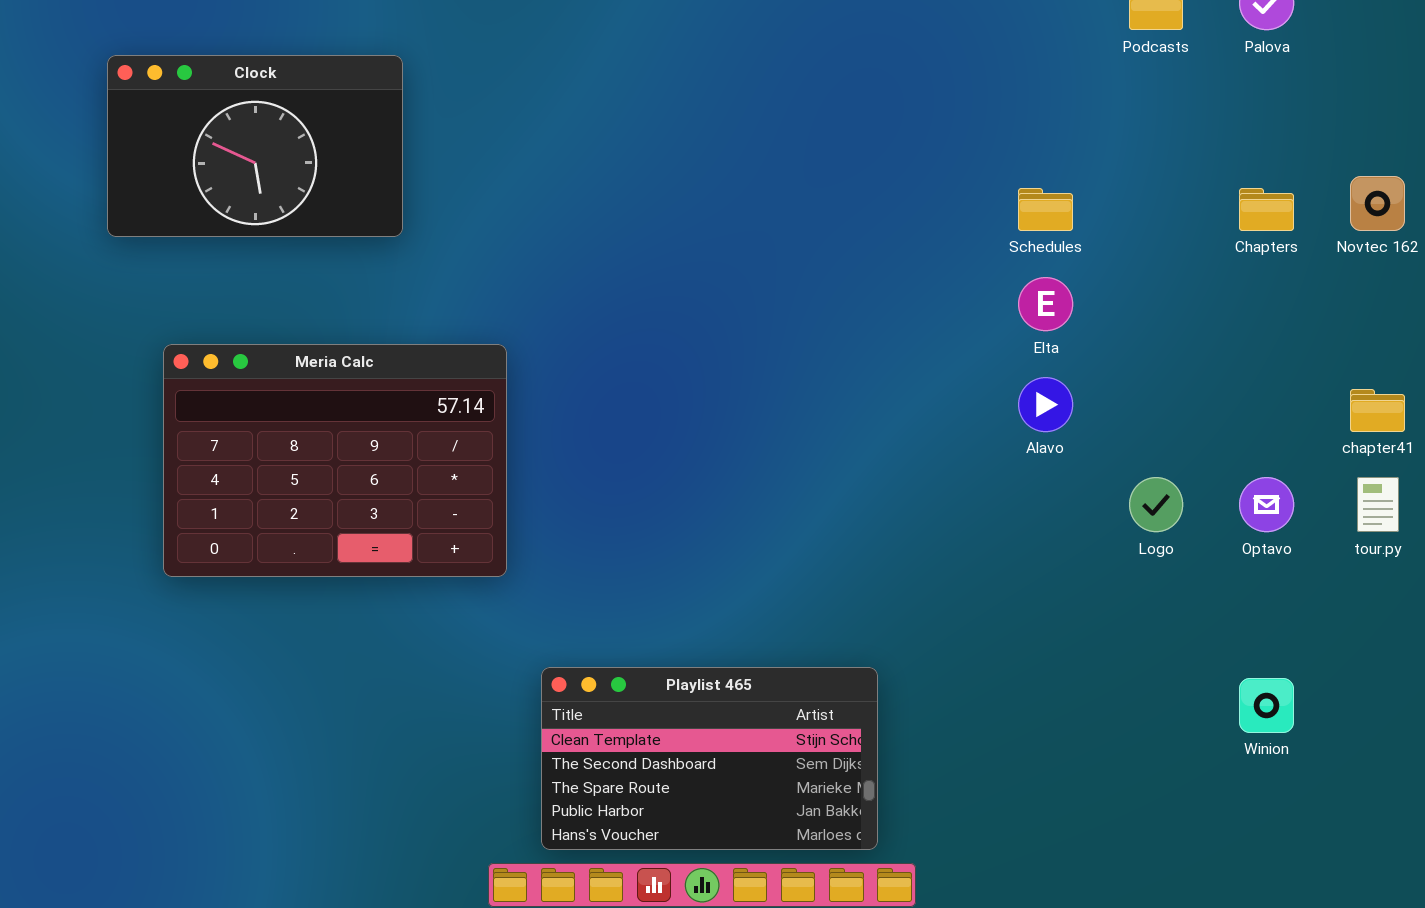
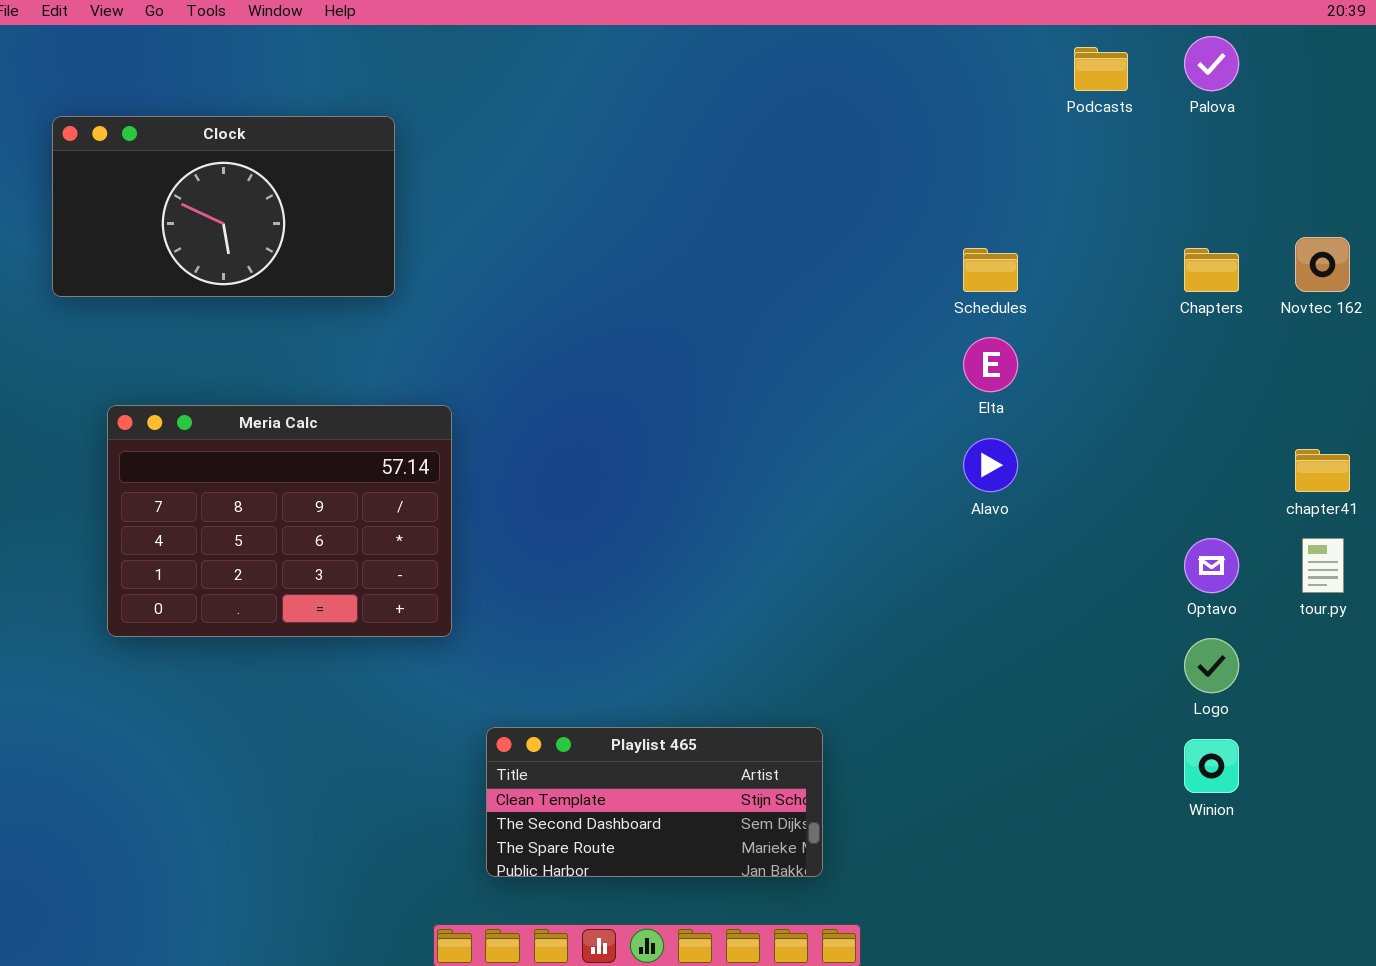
Clock: [107,55,403,237] -> [52,116,395,297], resized
Logo: [1129,477,1183,532] -> [1184,638,1239,693], moved
Playlist 465: [541,667,878,850] -> [486,727,823,877], resized

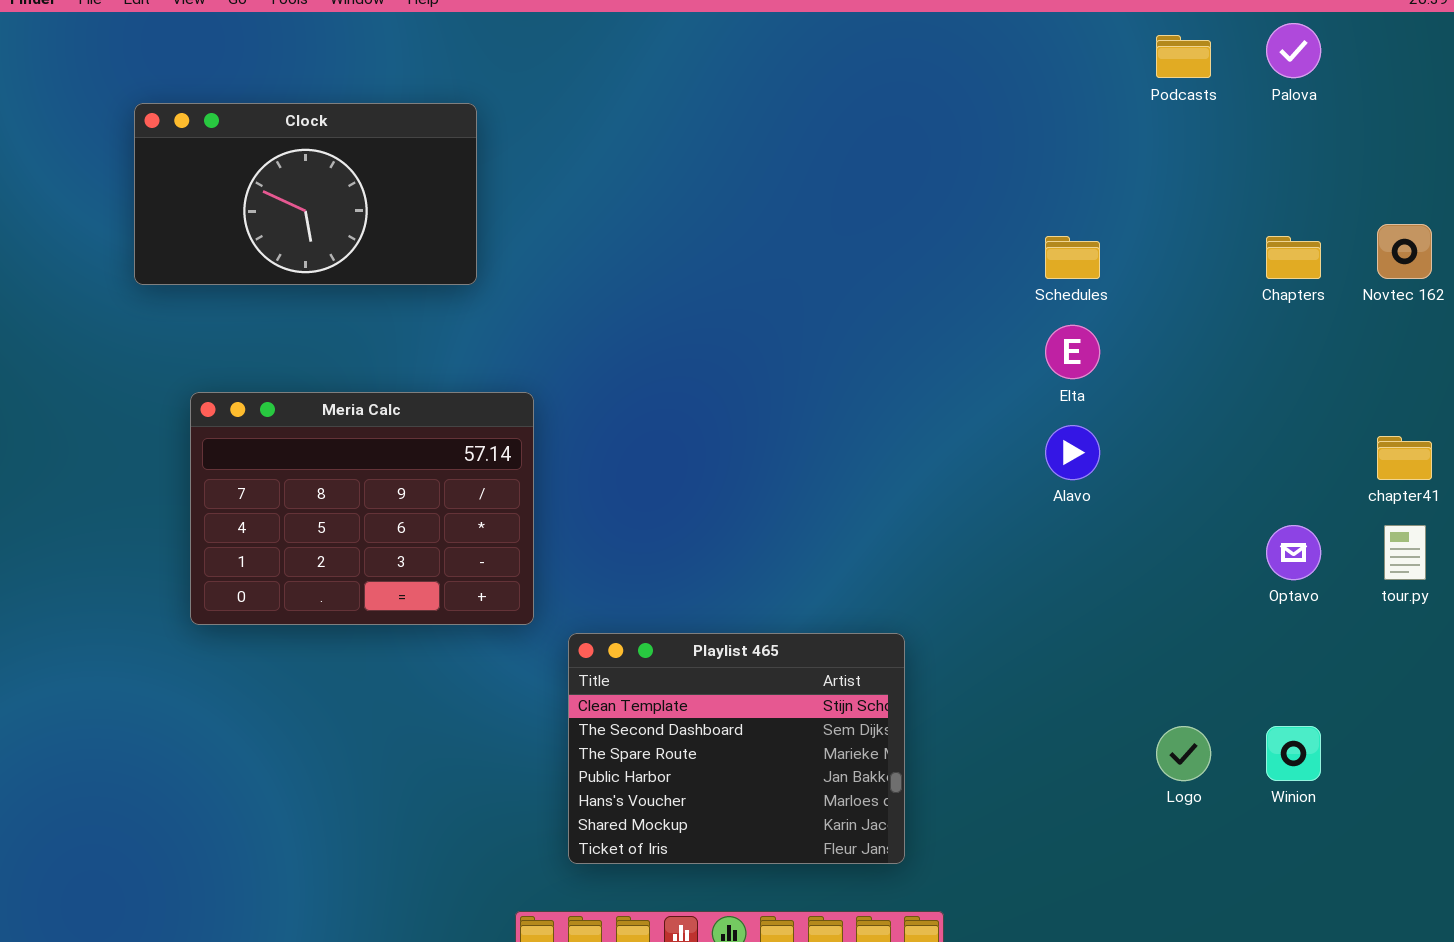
Logo: [1184,638,1239,693] -> [1156,726,1211,781], moved
Playlist 465: [486,727,823,877] -> [568,633,905,864], resized

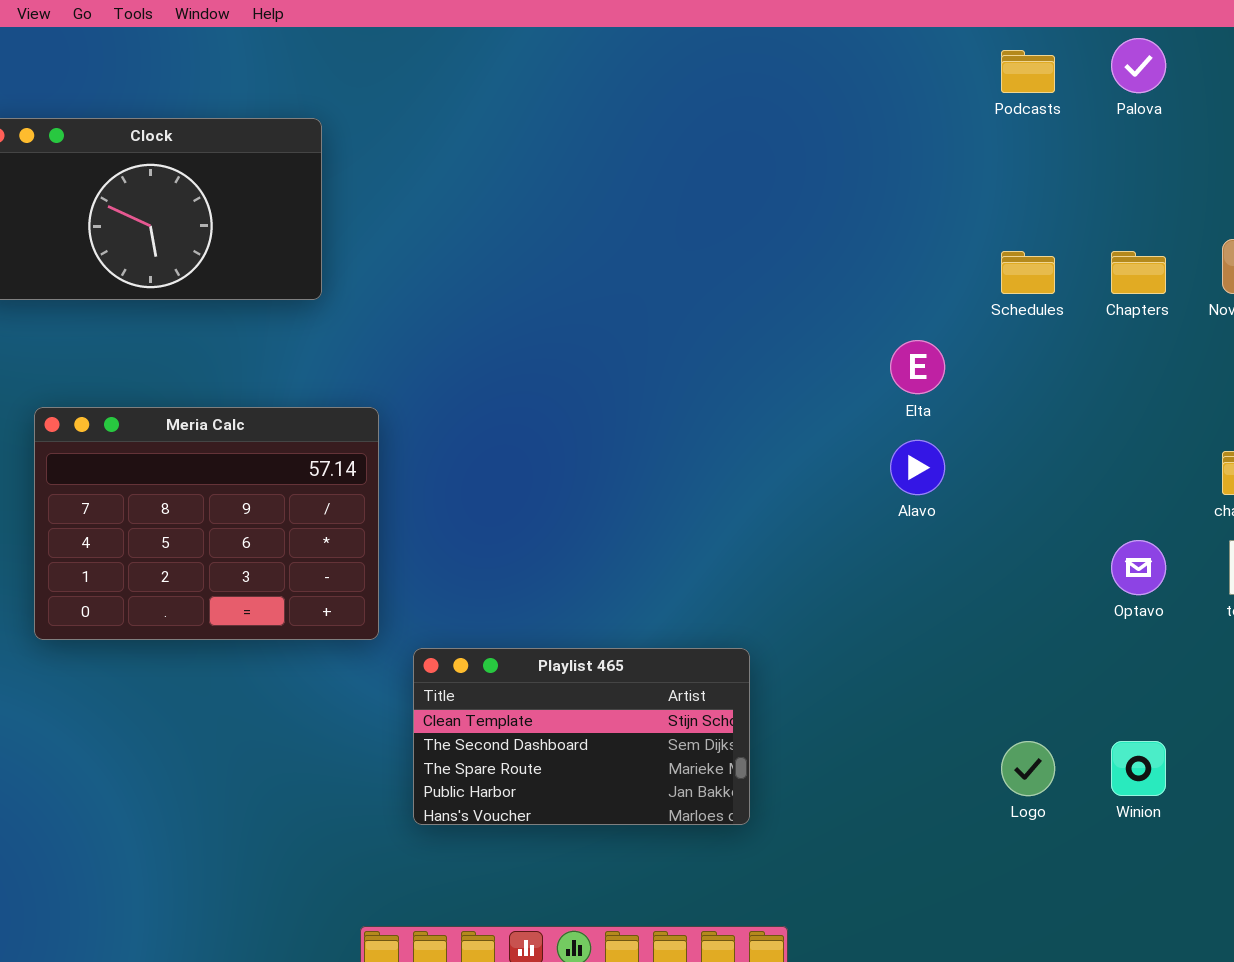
Schedules: [1045,236,1100,279] -> [1001,251,1055,294], moved
Playlist 465: [568,633,905,864] -> [413,648,750,825], resized

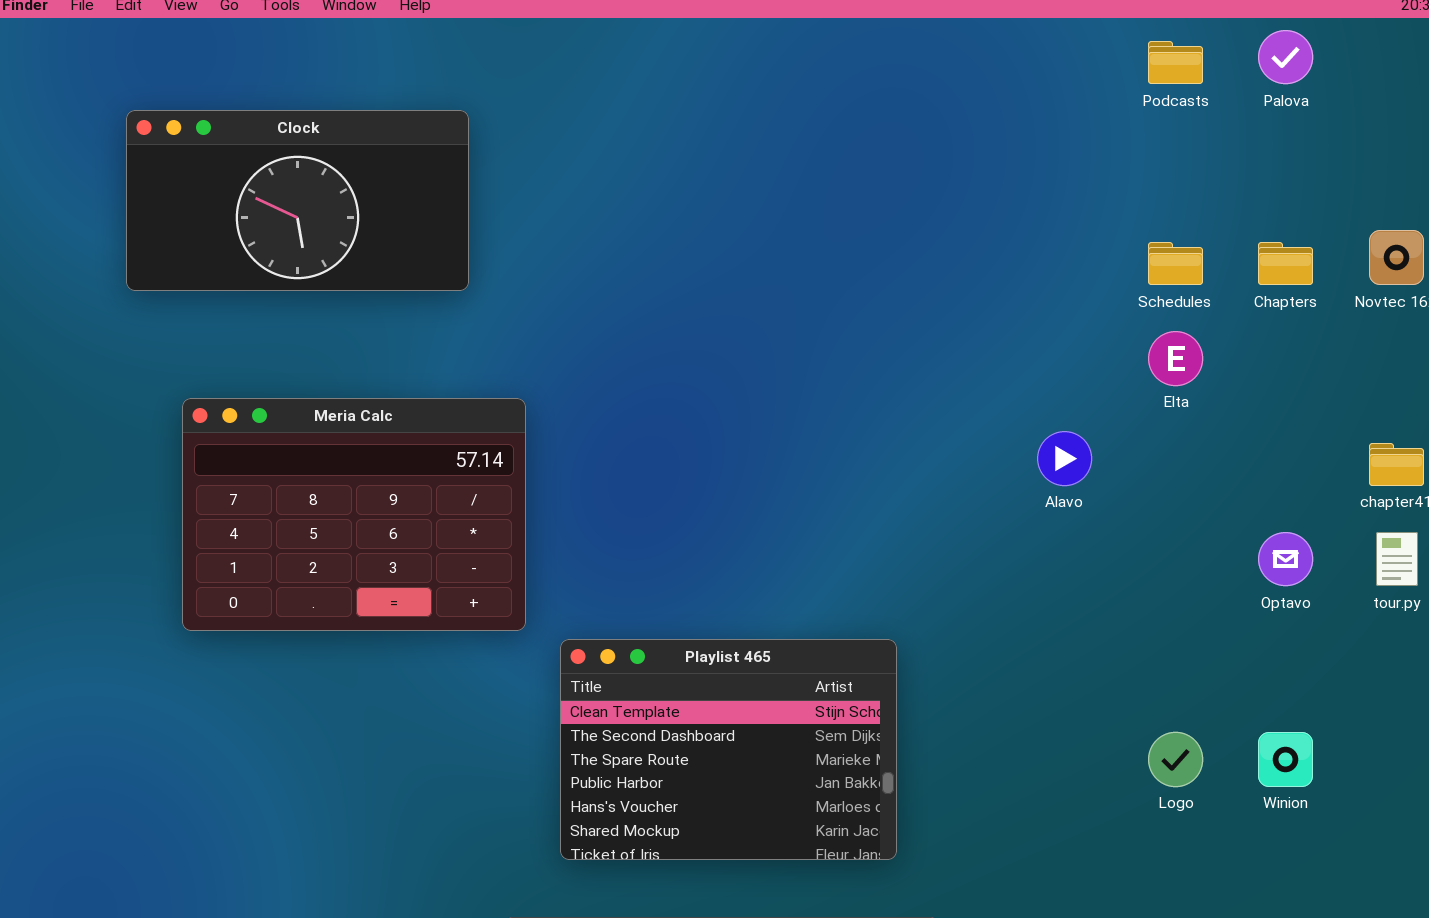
Elta: [890,340,945,394] -> [1148,331,1203,386], moved
Playlist 465: [413,648,750,825] -> [560,639,897,860], resized

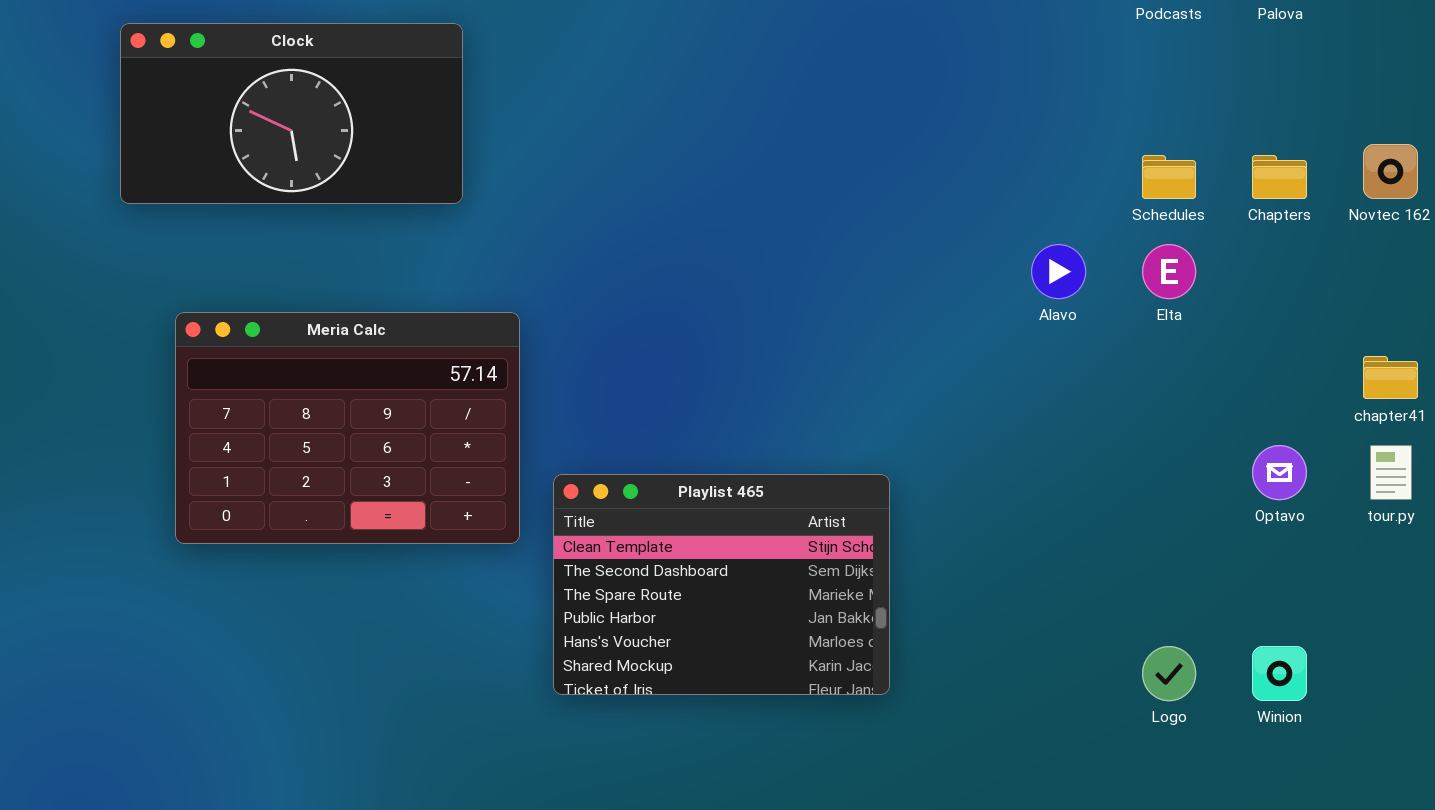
Alavo: [1037,431,1092,486] -> [1031,244,1086,299], moved
Playlist 465: [560,639,897,860] -> [553,474,890,695], moved

